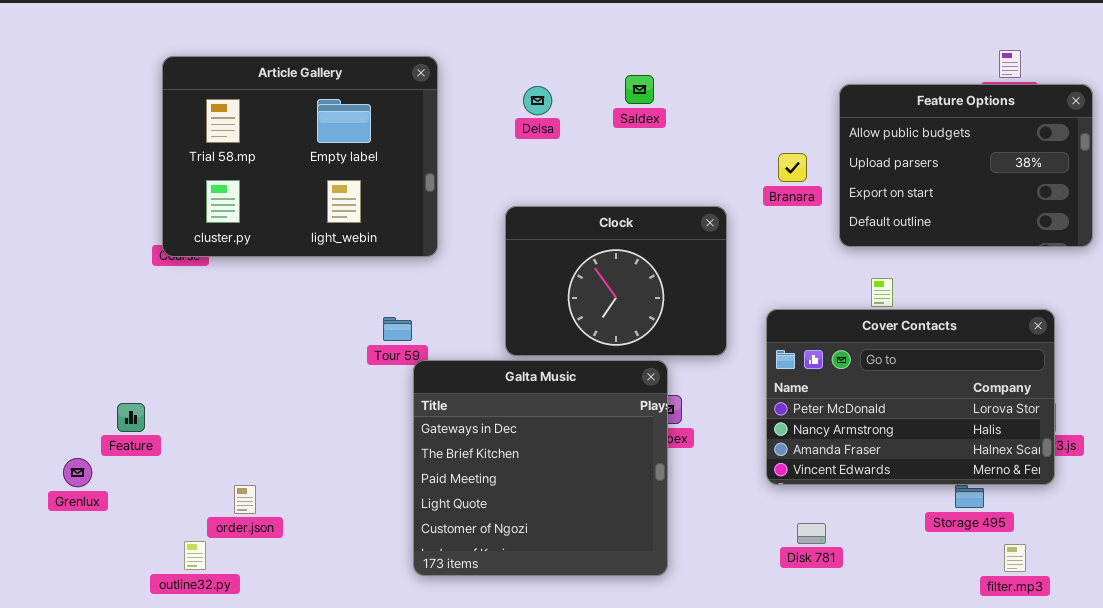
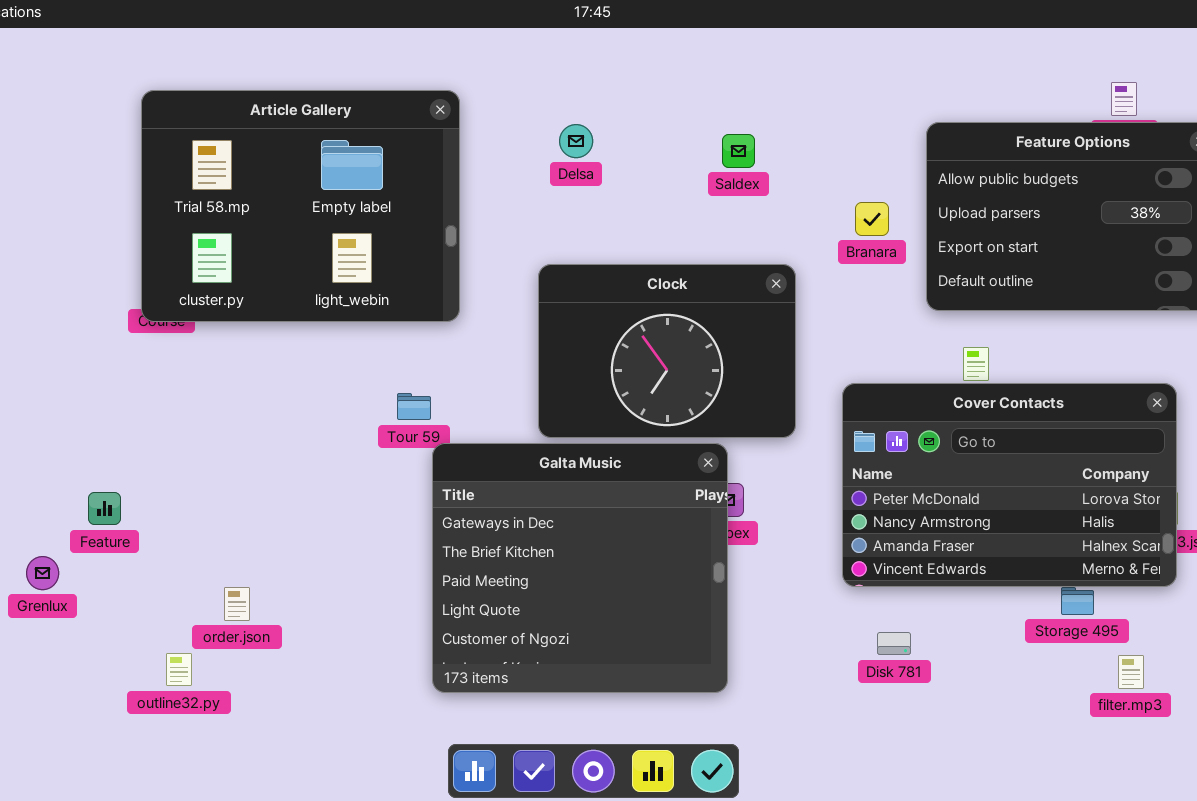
Saldex: [625,75,654,104] -> [722,134,755,168], moved

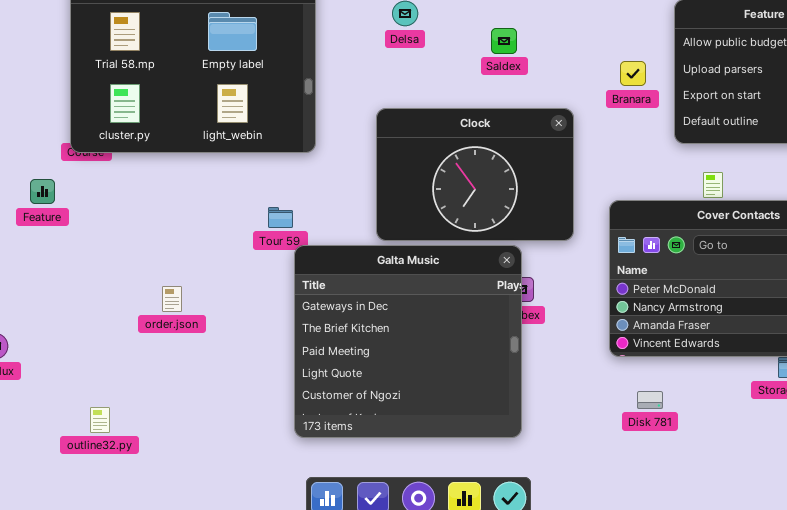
Saldex: [722,134,755,168] -> [491,28,517,54], moved
Feature: [88,492,121,525] -> [30,179,55,204], moved
order.json: [224,587,250,621] -> [162,286,182,312], moved

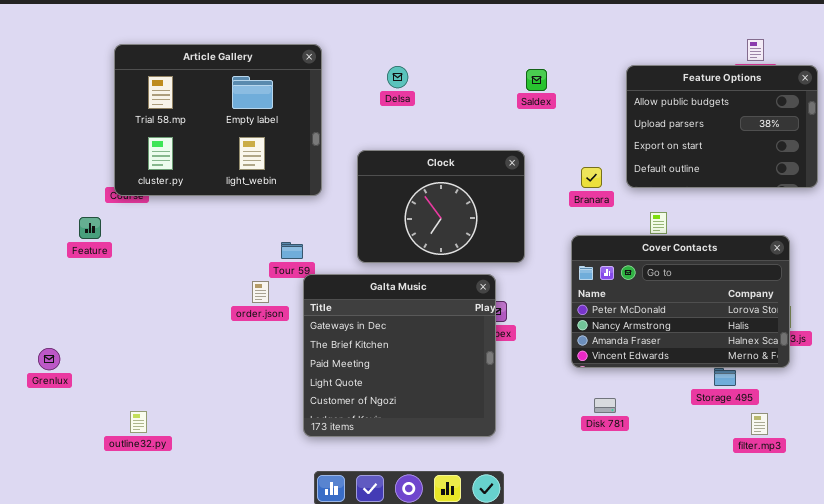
Saldex: [491,28,517,54] -> [526,69,547,91], moved
Branara: [620,61,646,86] -> [581,167,602,188], moved
Clock: [376,108,574,241] -> [357,150,525,263], moved
order.json: [162,286,182,312] -> [252,281,269,303], moved

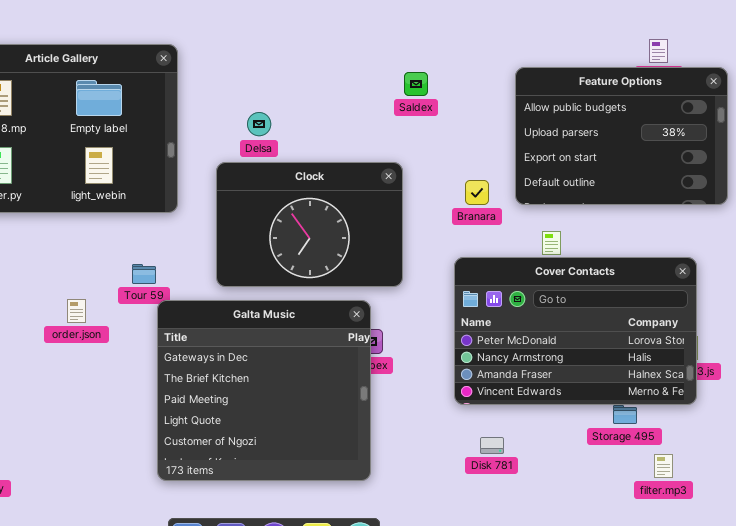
Delsa: [387,66,408,88] -> [247,112,271,136], moved
order.json: [252,281,269,303] -> [67,299,86,323], moved

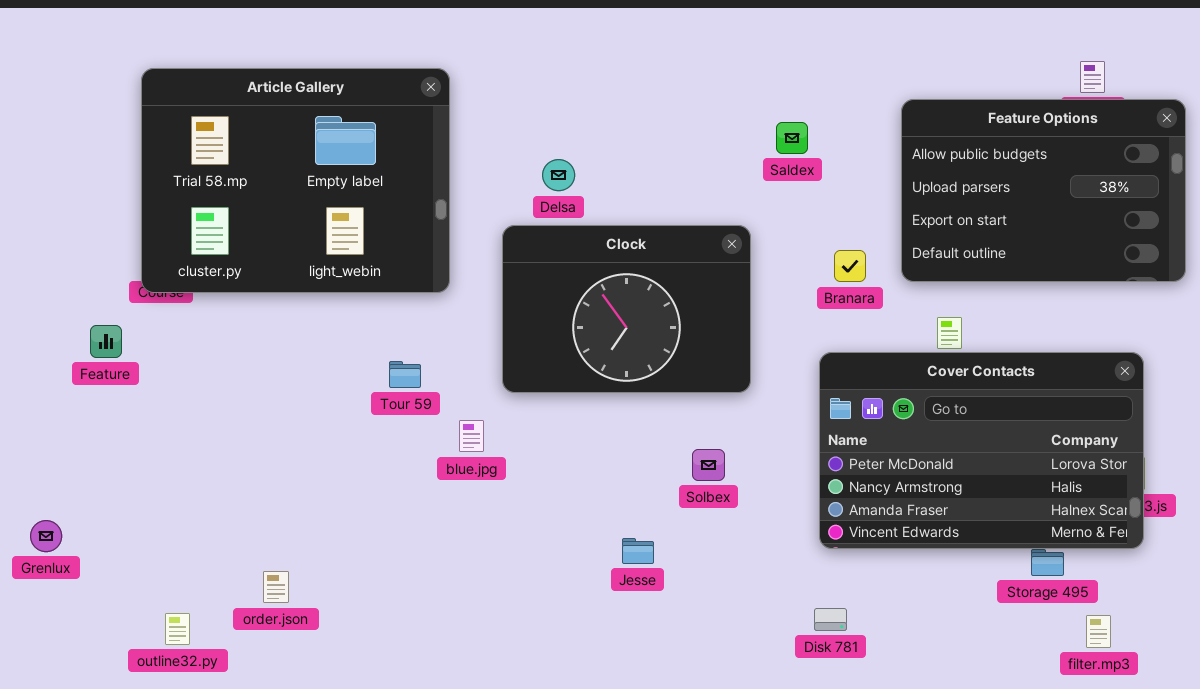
Saldex: [404,72,428,96] -> [776,122,808,154], moved
order.json: [67,299,86,323] -> [263,571,289,603], moved
Galta Music: [157,300,371,481] -> none, closed
Disk 781: [480,437,504,454] -> [814,608,847,631], moved

